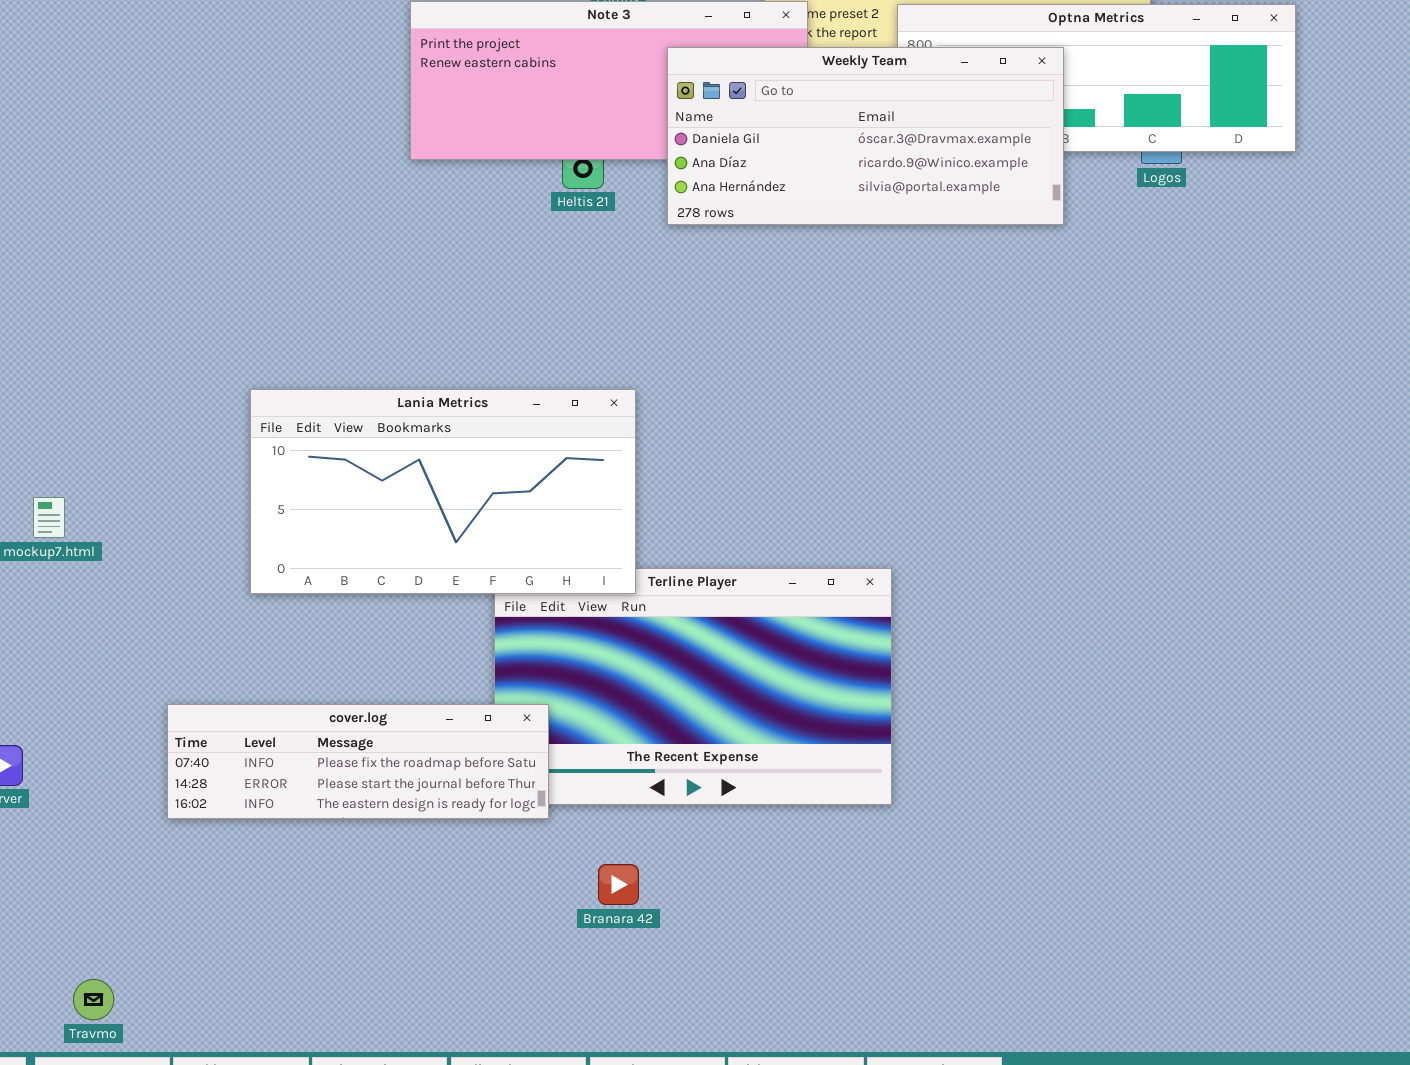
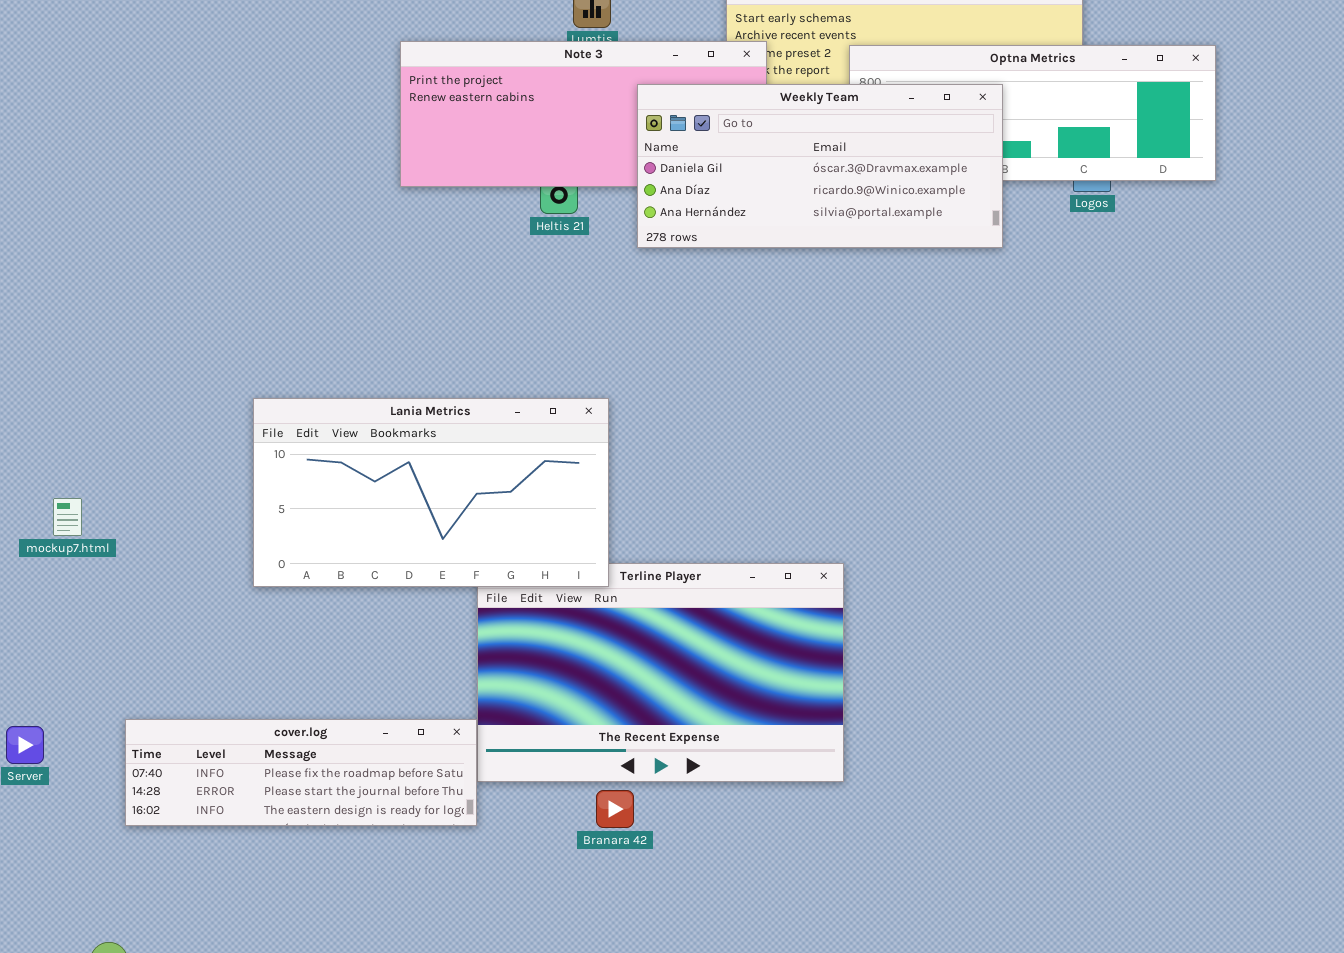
cover.log: [167,704,549,819] -> [125,719,477,826], moved
Branara 42: [598,864,639,905] -> [596,790,634,828], moved

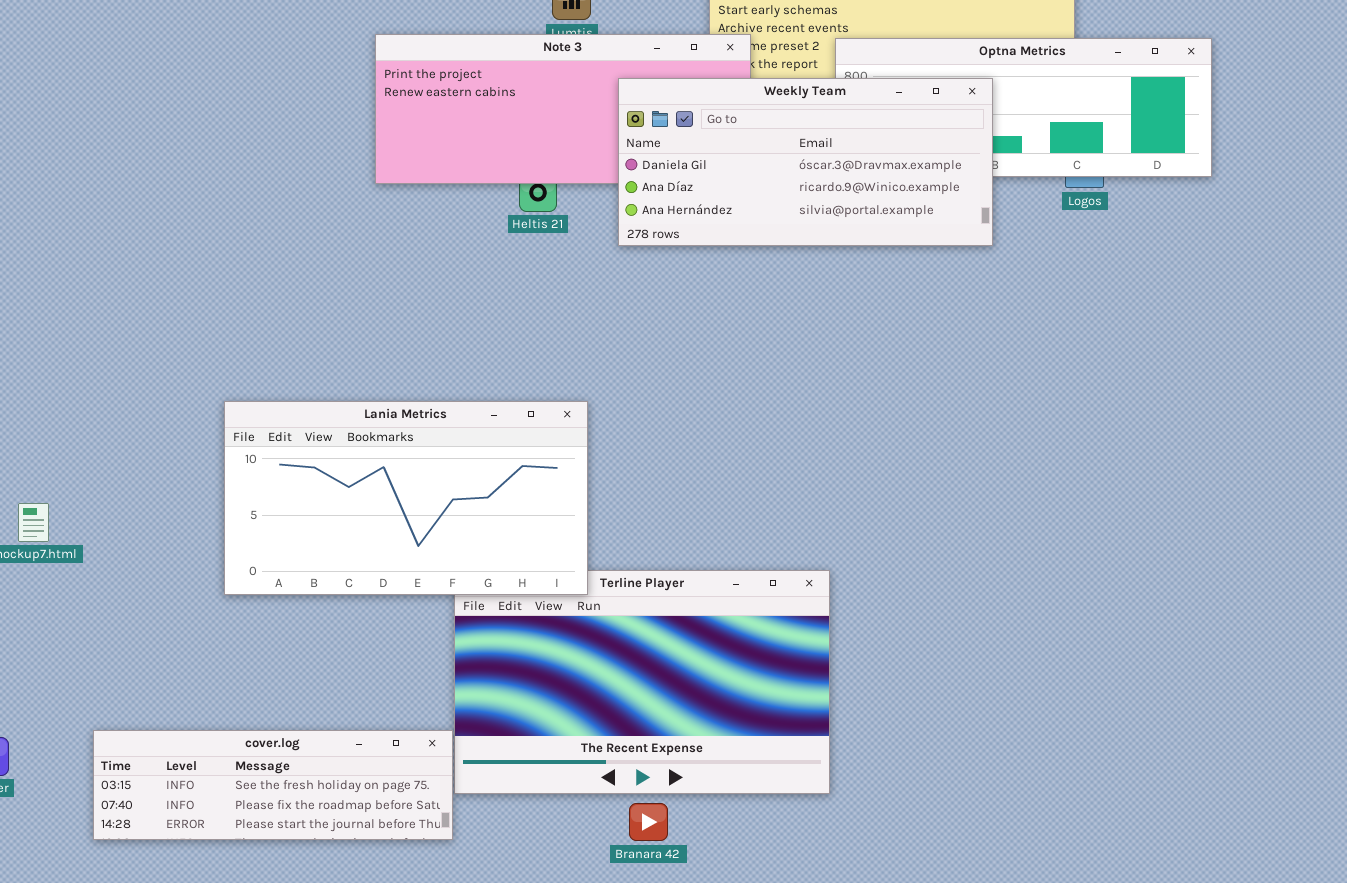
cover.log: [125,719,477,826] -> [93,730,453,840], scrolled up 1 row
Branara 42: [596,790,634,828] -> [629,803,668,841], moved

